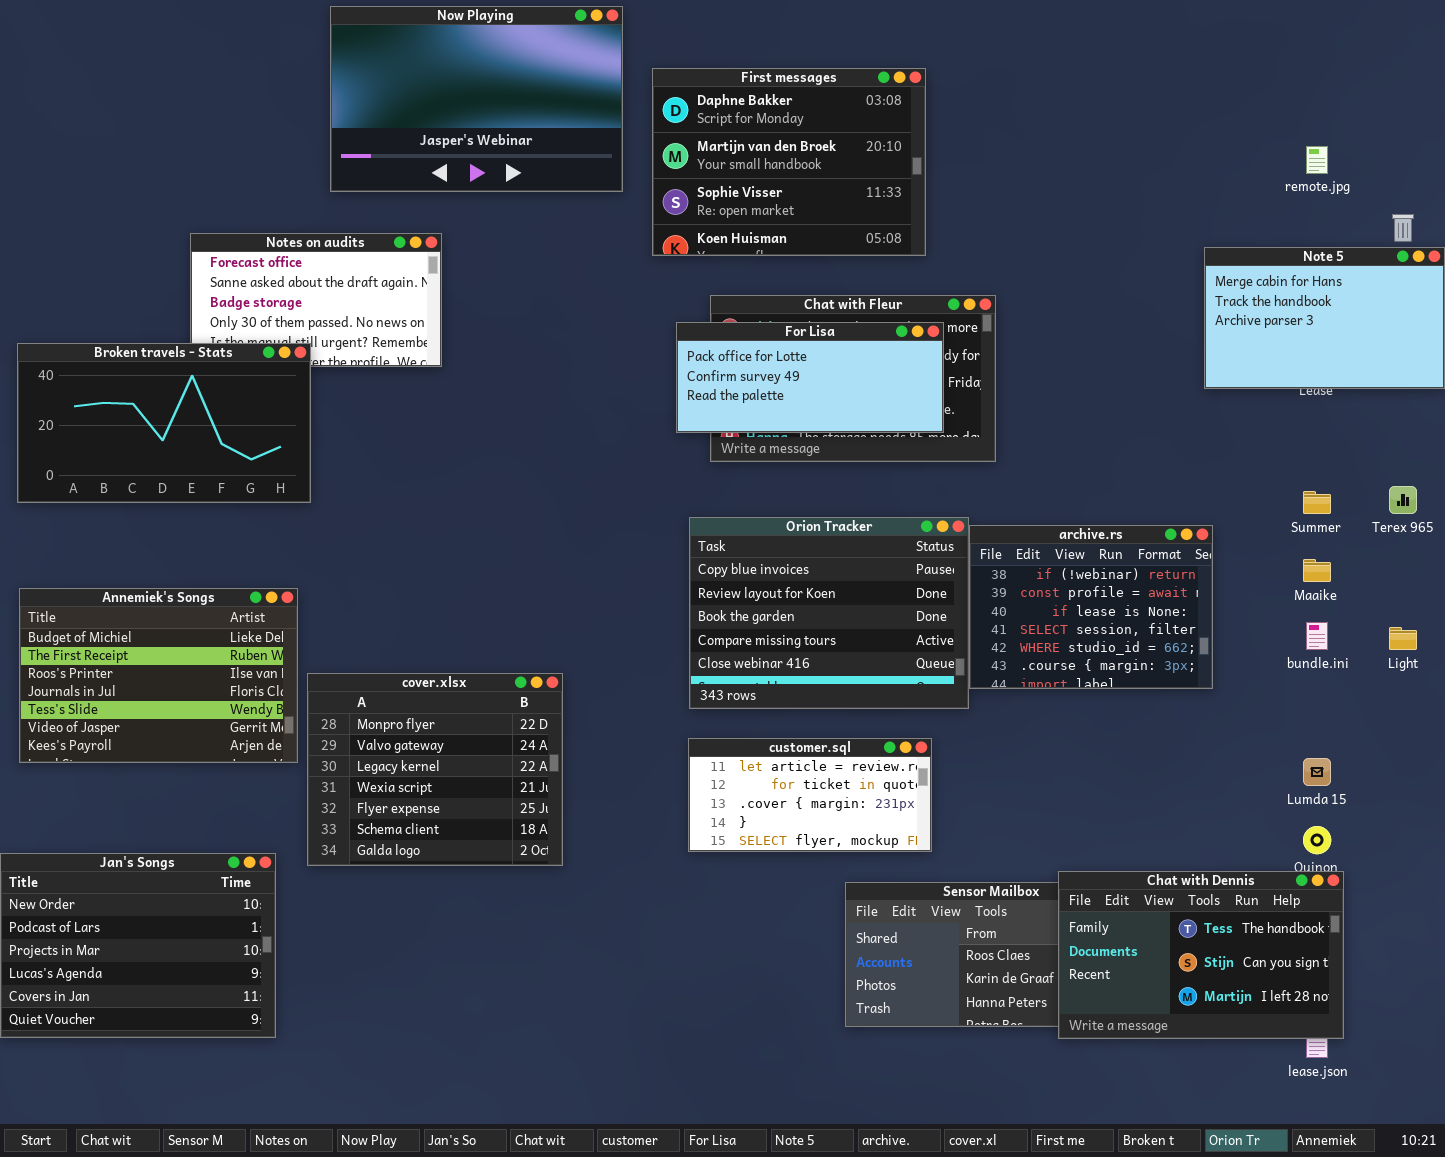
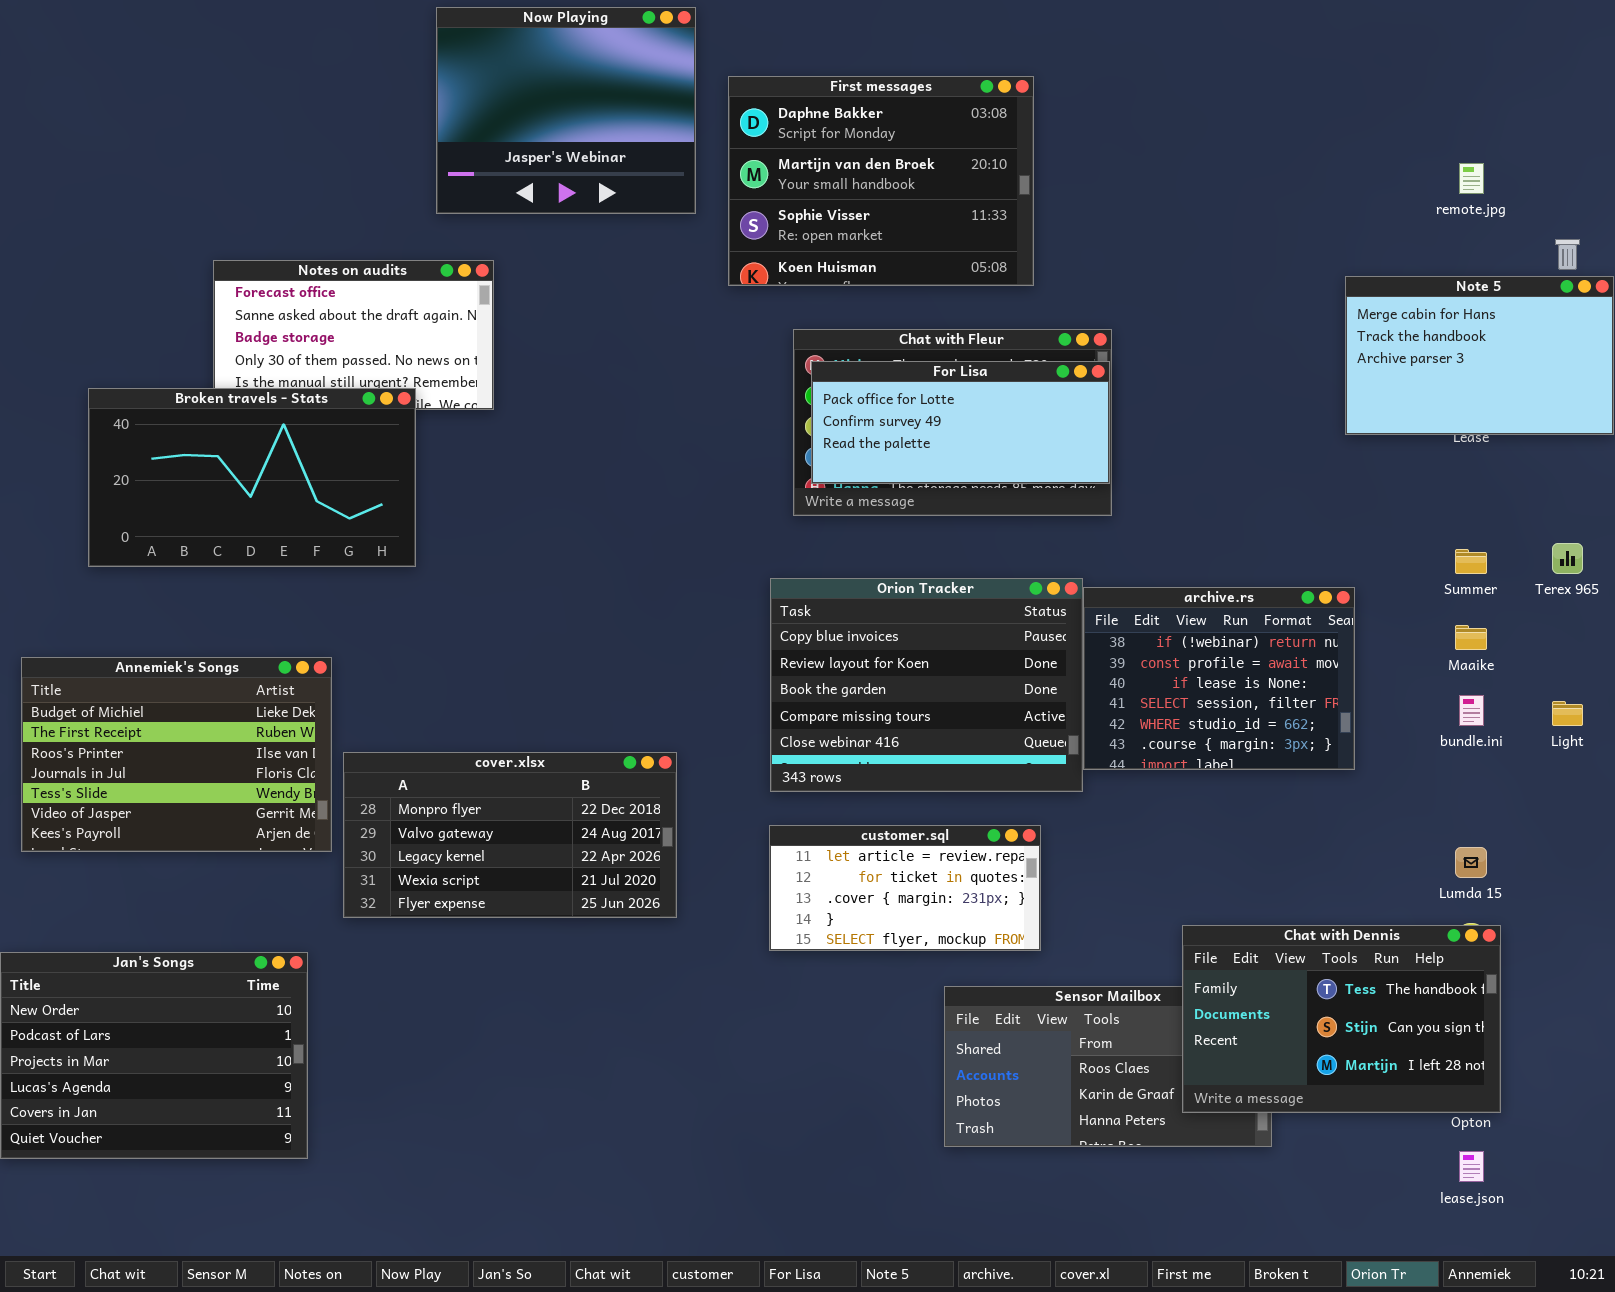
Now Playing: [330,6,623,192] -> [436,7,696,214], resized
For Lisa: [676,322,944,433] -> [811,361,1110,484], moved
Broken travels - Stats: [17,343,311,503] -> [88,388,416,567], moved
cover.xlsx: [307,673,563,866] -> [343,752,677,918], resized
Chat with Dennis: [1058,871,1344,1039] -> [1182,925,1501,1113], moved

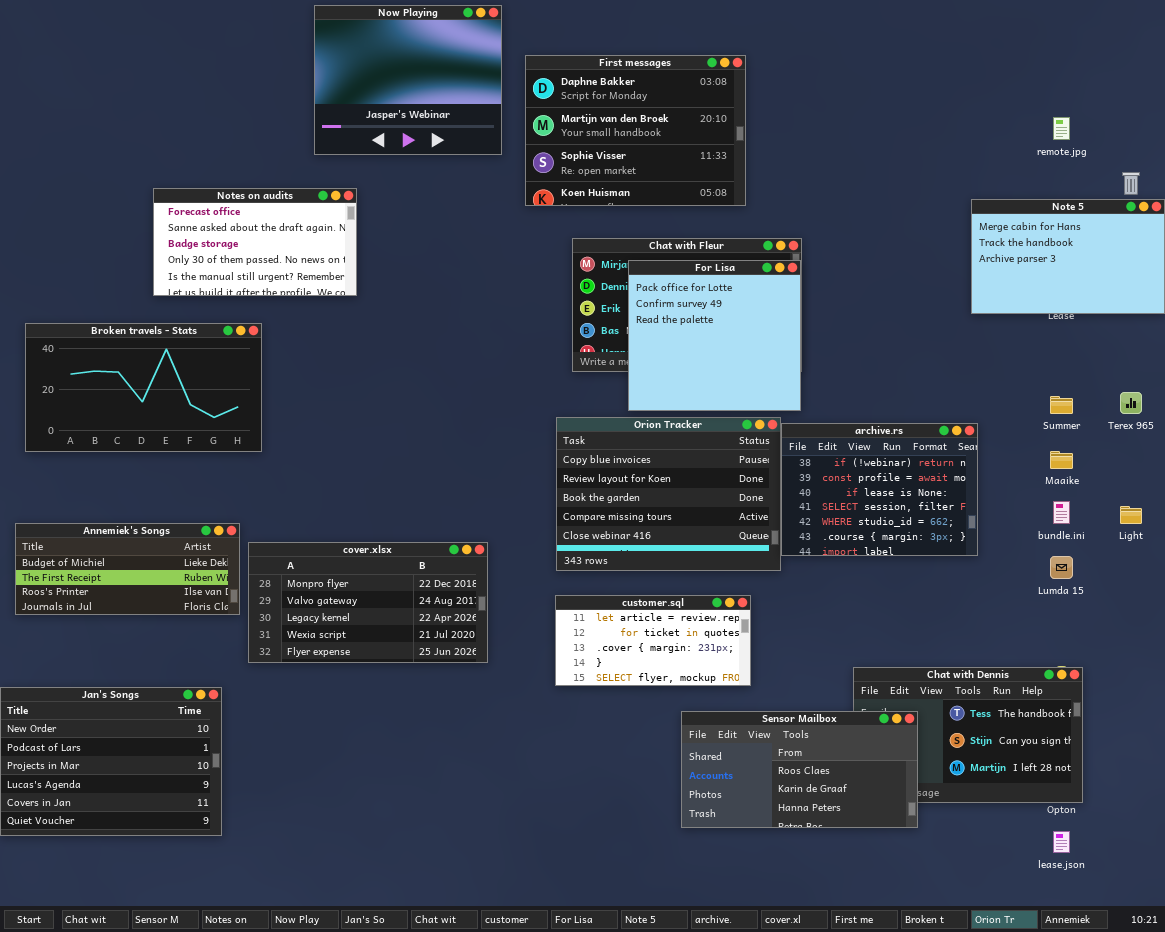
For Lisa: [811,361,1110,484] -> [628,260,801,411], resized
Broken travels - Stats: [88,388,416,567] -> [25,323,262,452], moved
Annemiek's Songs: [21,657,332,852] -> [15,523,240,615], resized
Lumda 15: [1455,847,1487,878] -> [1050,556,1073,579], moved
Sensor Mailbox: [944,986,1272,1147] -> [681,711,918,828], raised

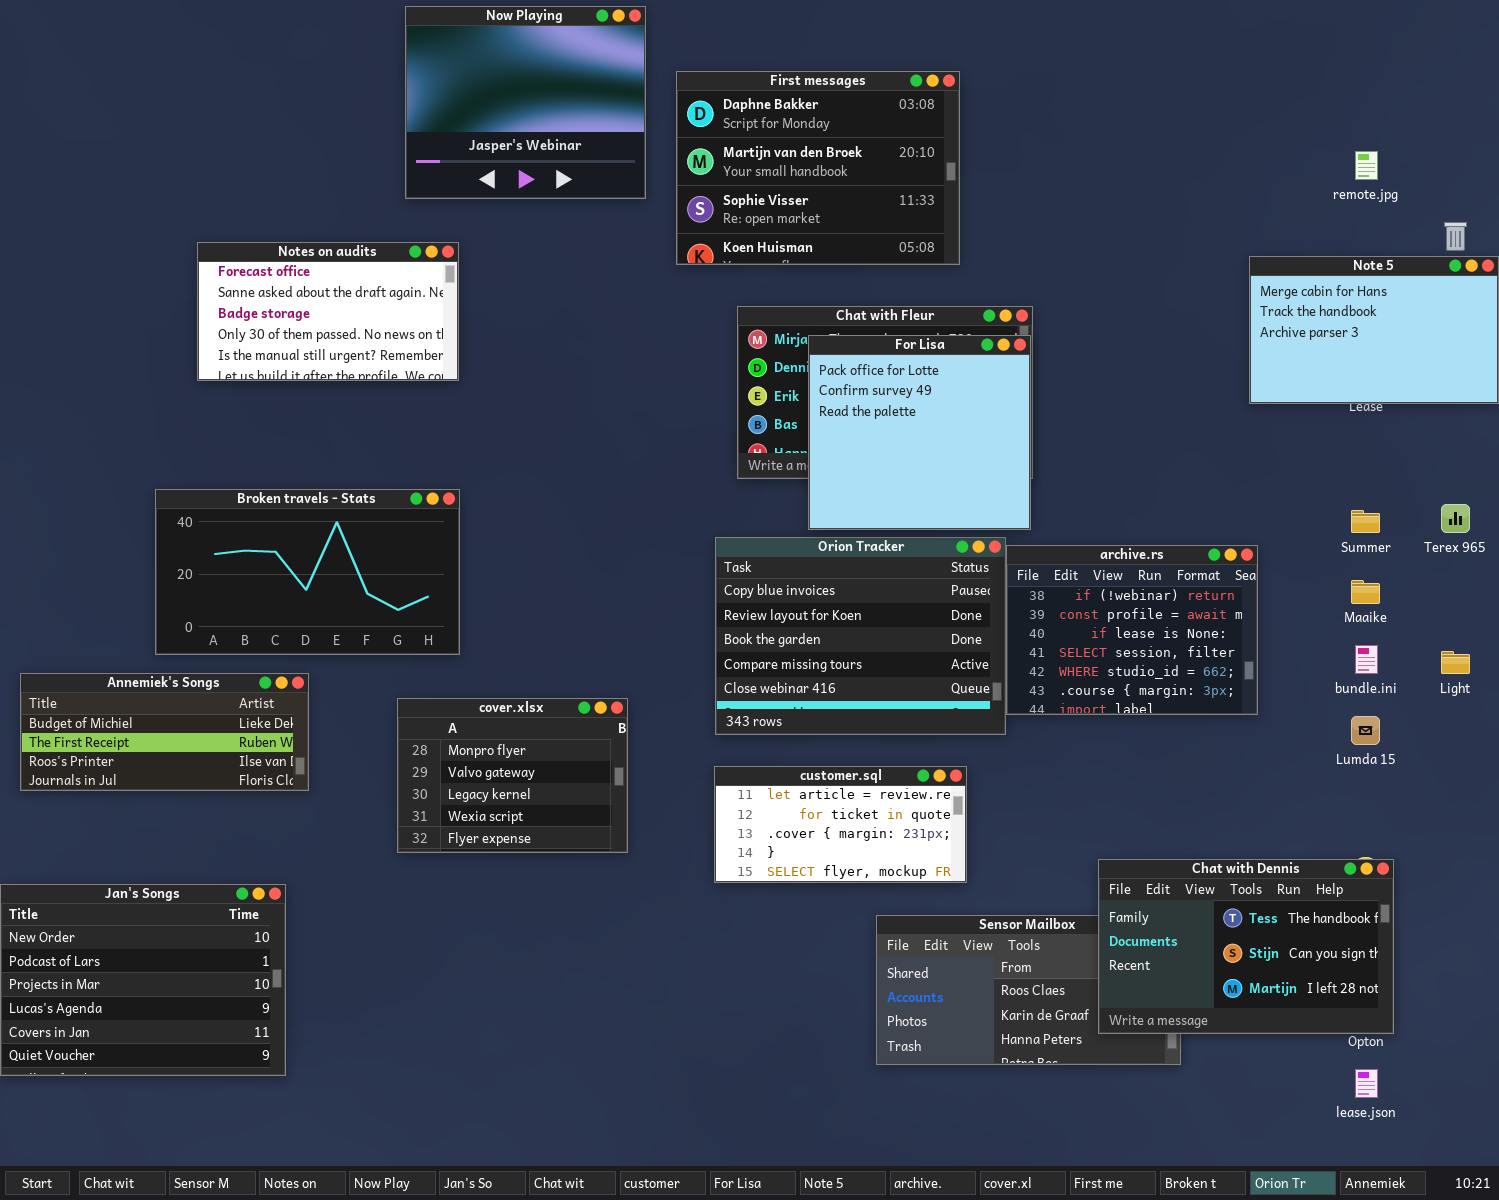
Broken travels - Stats: [25,323,262,452] -> [155,489,460,655], moved
cover.xlsx: [248,542,488,663] -> [397,698,628,853], resized
Chat with Dennis: [853,667,1083,803] -> [1098,859,1394,1034], raised

